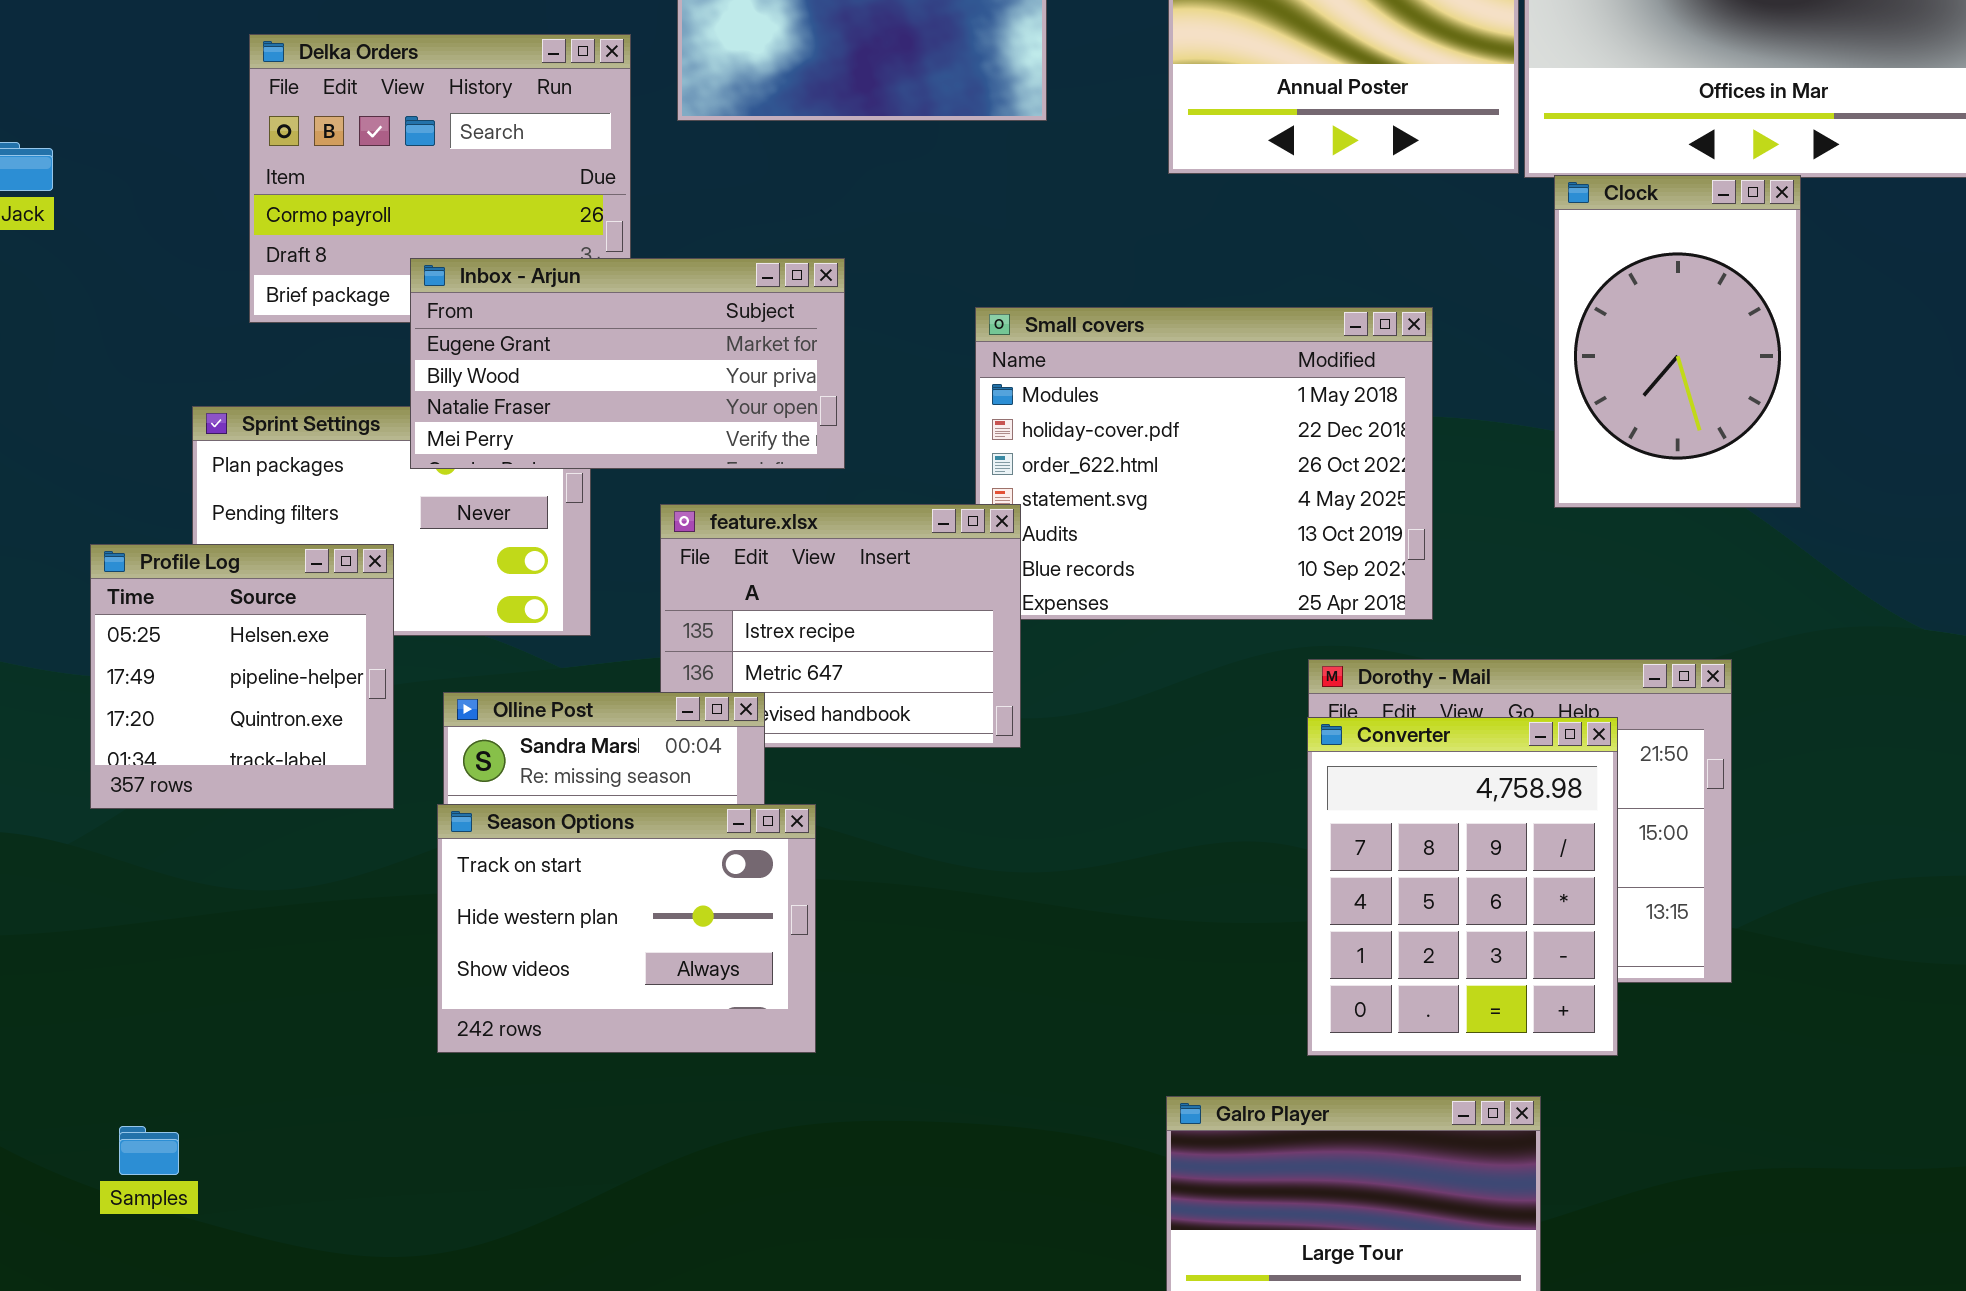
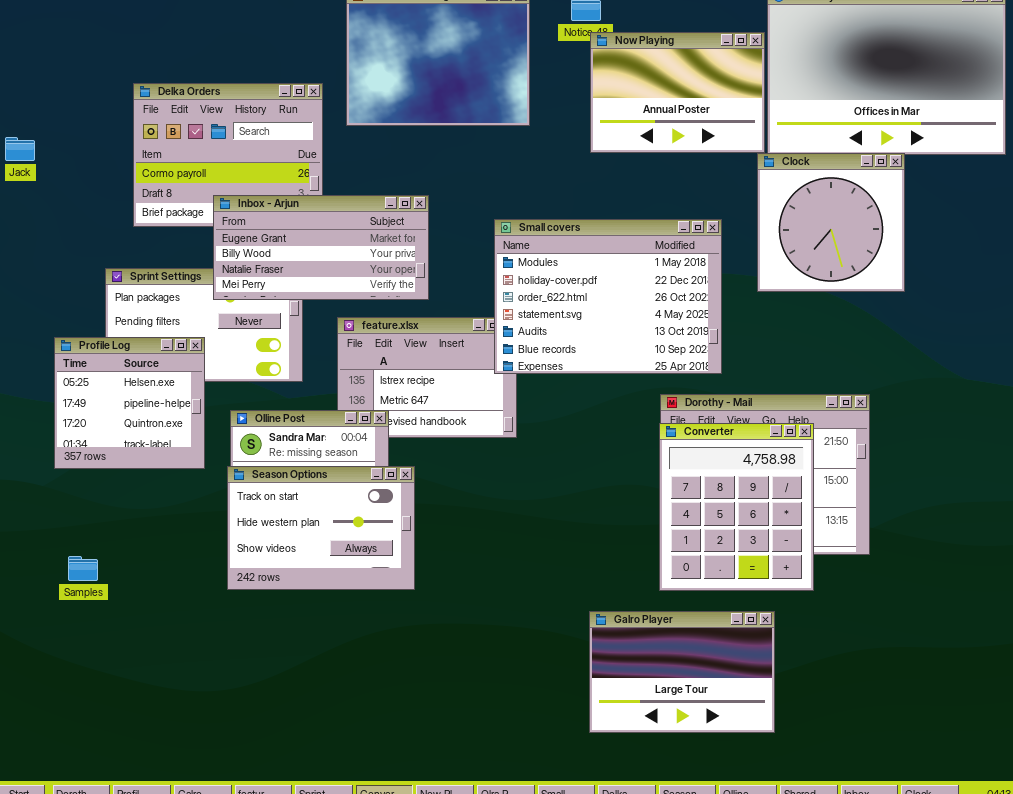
Clock: [1554,175,1801,508] -> [757,153,905,292], resized
Small covers: [975,307,1433,620] -> [494,219,722,374], raised
Samples: [119,1126,179,1175] -> [68,556,98,581], moved

